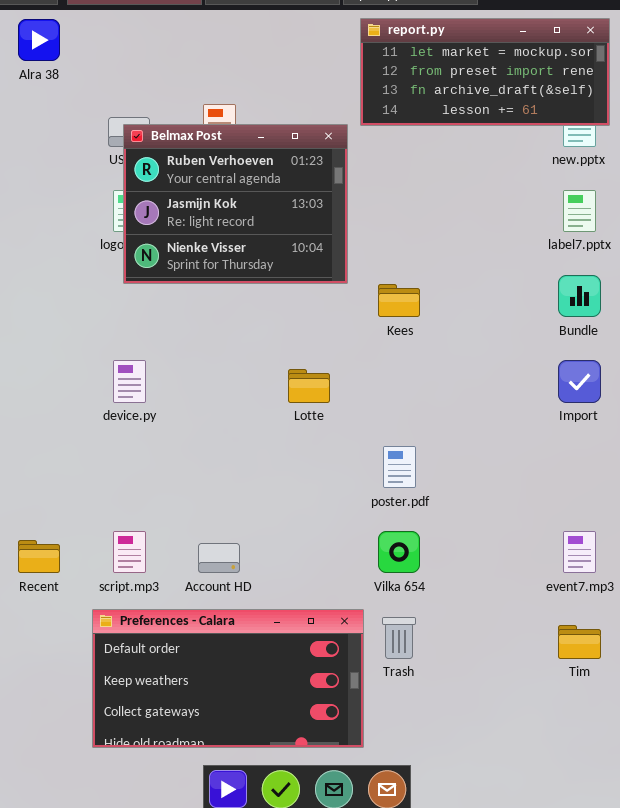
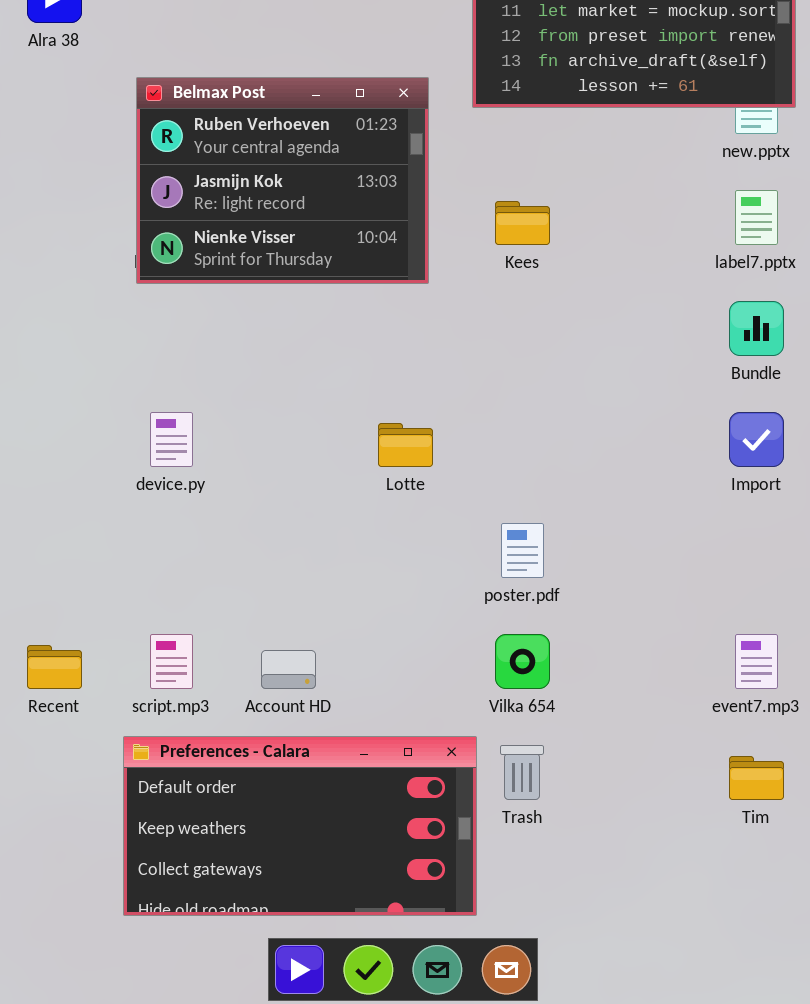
Belmax Post: [123,124,348,284] -> [136,77,429,284], moved
Kees: [378,284,420,317] -> [495,201,550,245], moved

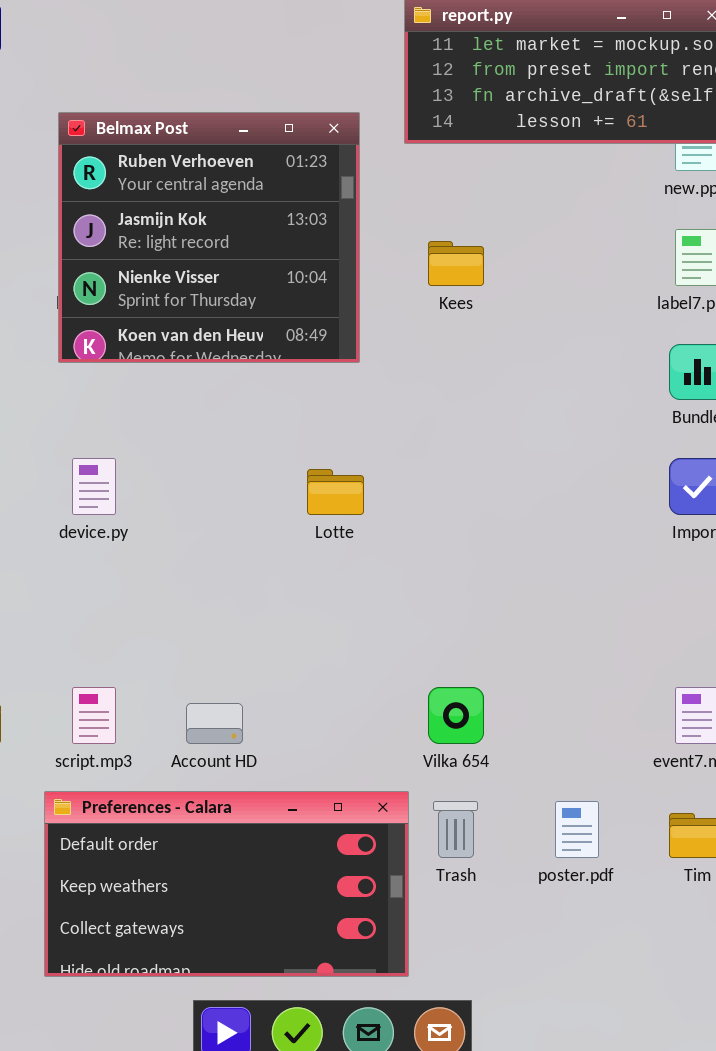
Belmax Post: [136,77,429,284] -> [58,112,360,363], resized
poster.pdf: [501,523,544,578] -> [555,801,599,858], moved

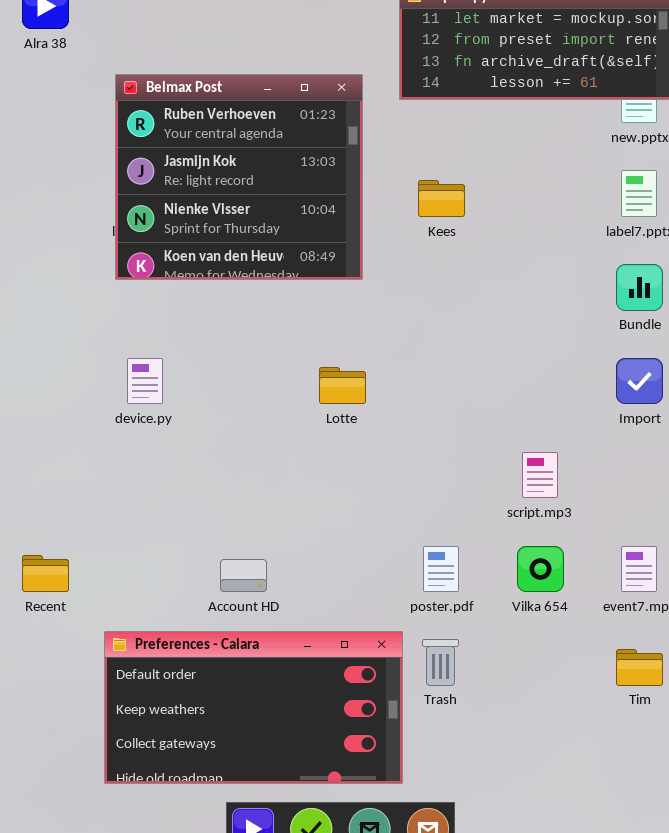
script.mp3: [72,687,116,744] -> [522,452,558,498], moved
Vilka 654: [428,687,484,744] -> [517,546,564,592], moved
poster.pdf: [555,801,599,858] -> [423,546,459,592], moved

